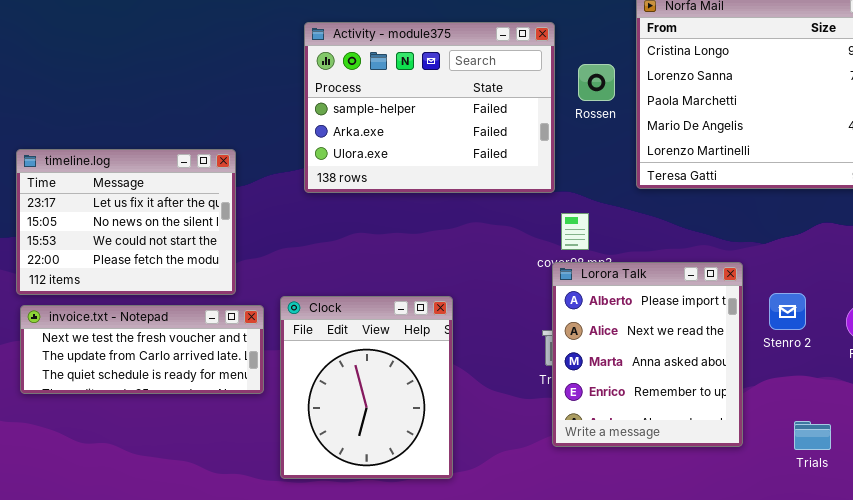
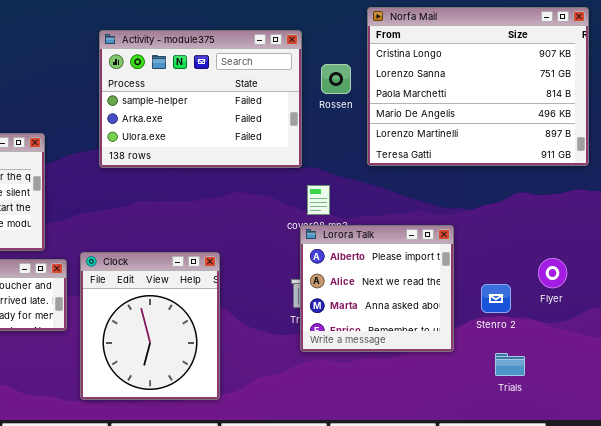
Lorora Talk: [552,262,743,447] -> [300,225,454,352], resized
Stenro 2: [769,293,806,330] -> [481,284,511,313], moved

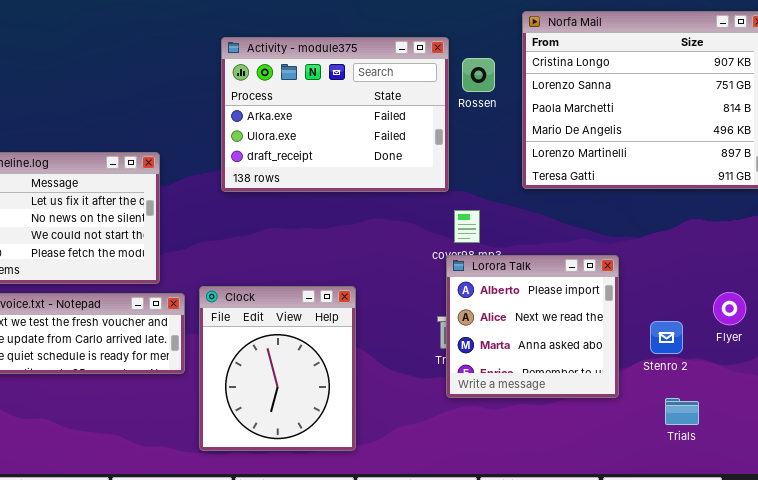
Activity - module375: [99,30,302,168] -> [221,37,449,192], scrolled down 1 row
Rossen: [321,64,351,94] -> [462,58,495,92], moved

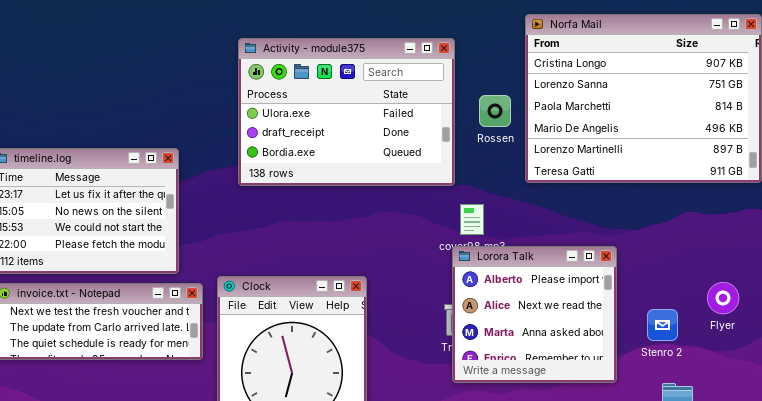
Activity - module375: [221,37,449,192] -> [238,38,455,186], scrolled down 1 row
Rossen: [462,58,495,92] -> [479,95,511,127], moved

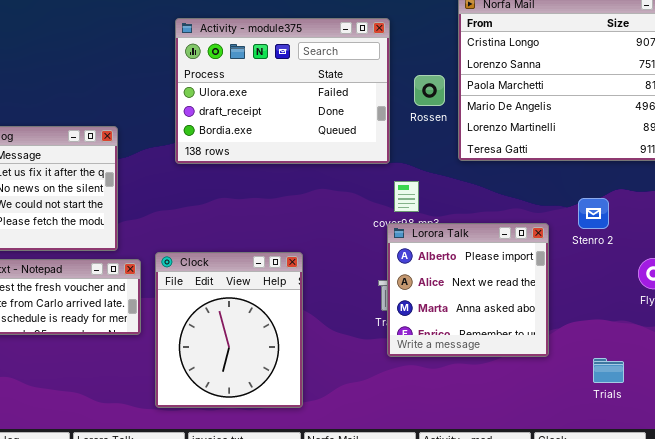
Stenro 2: [647,309,678,341] -> [578,198,609,229], moved

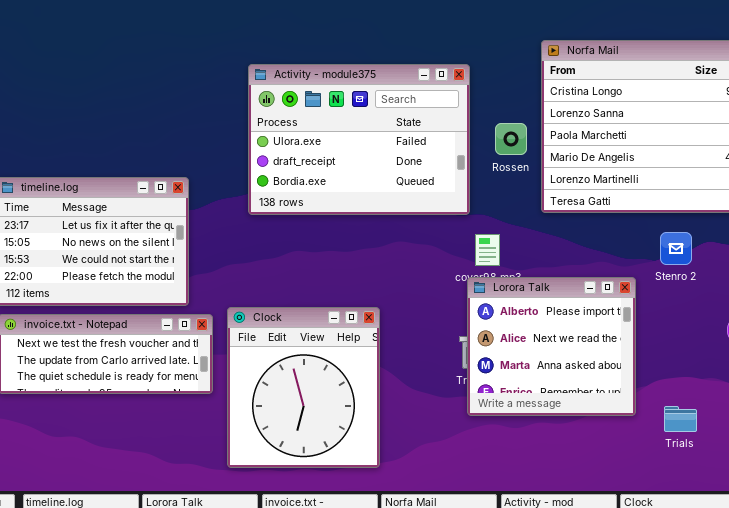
Stenro 2: [578,198,609,229] -> [660,232,692,265], moved
Trials: [593,358,624,383] -> [664,406,697,432], moved

